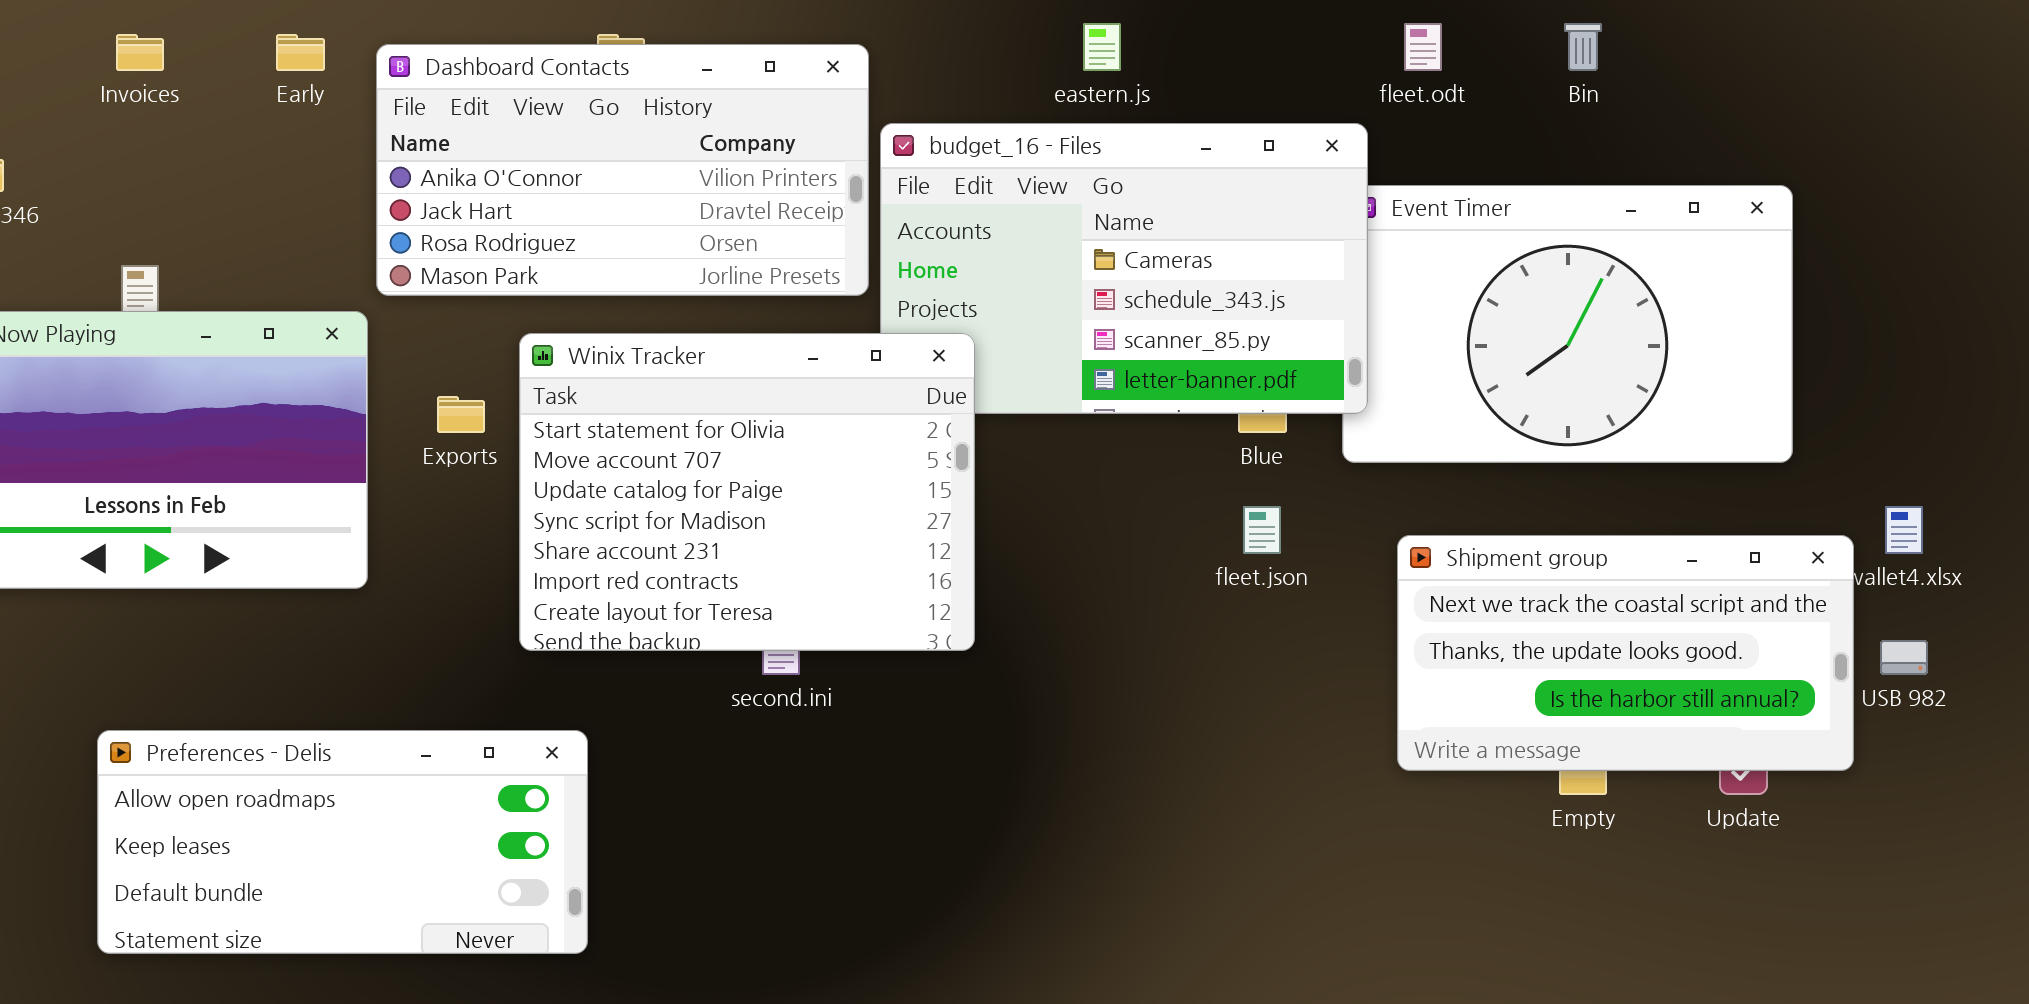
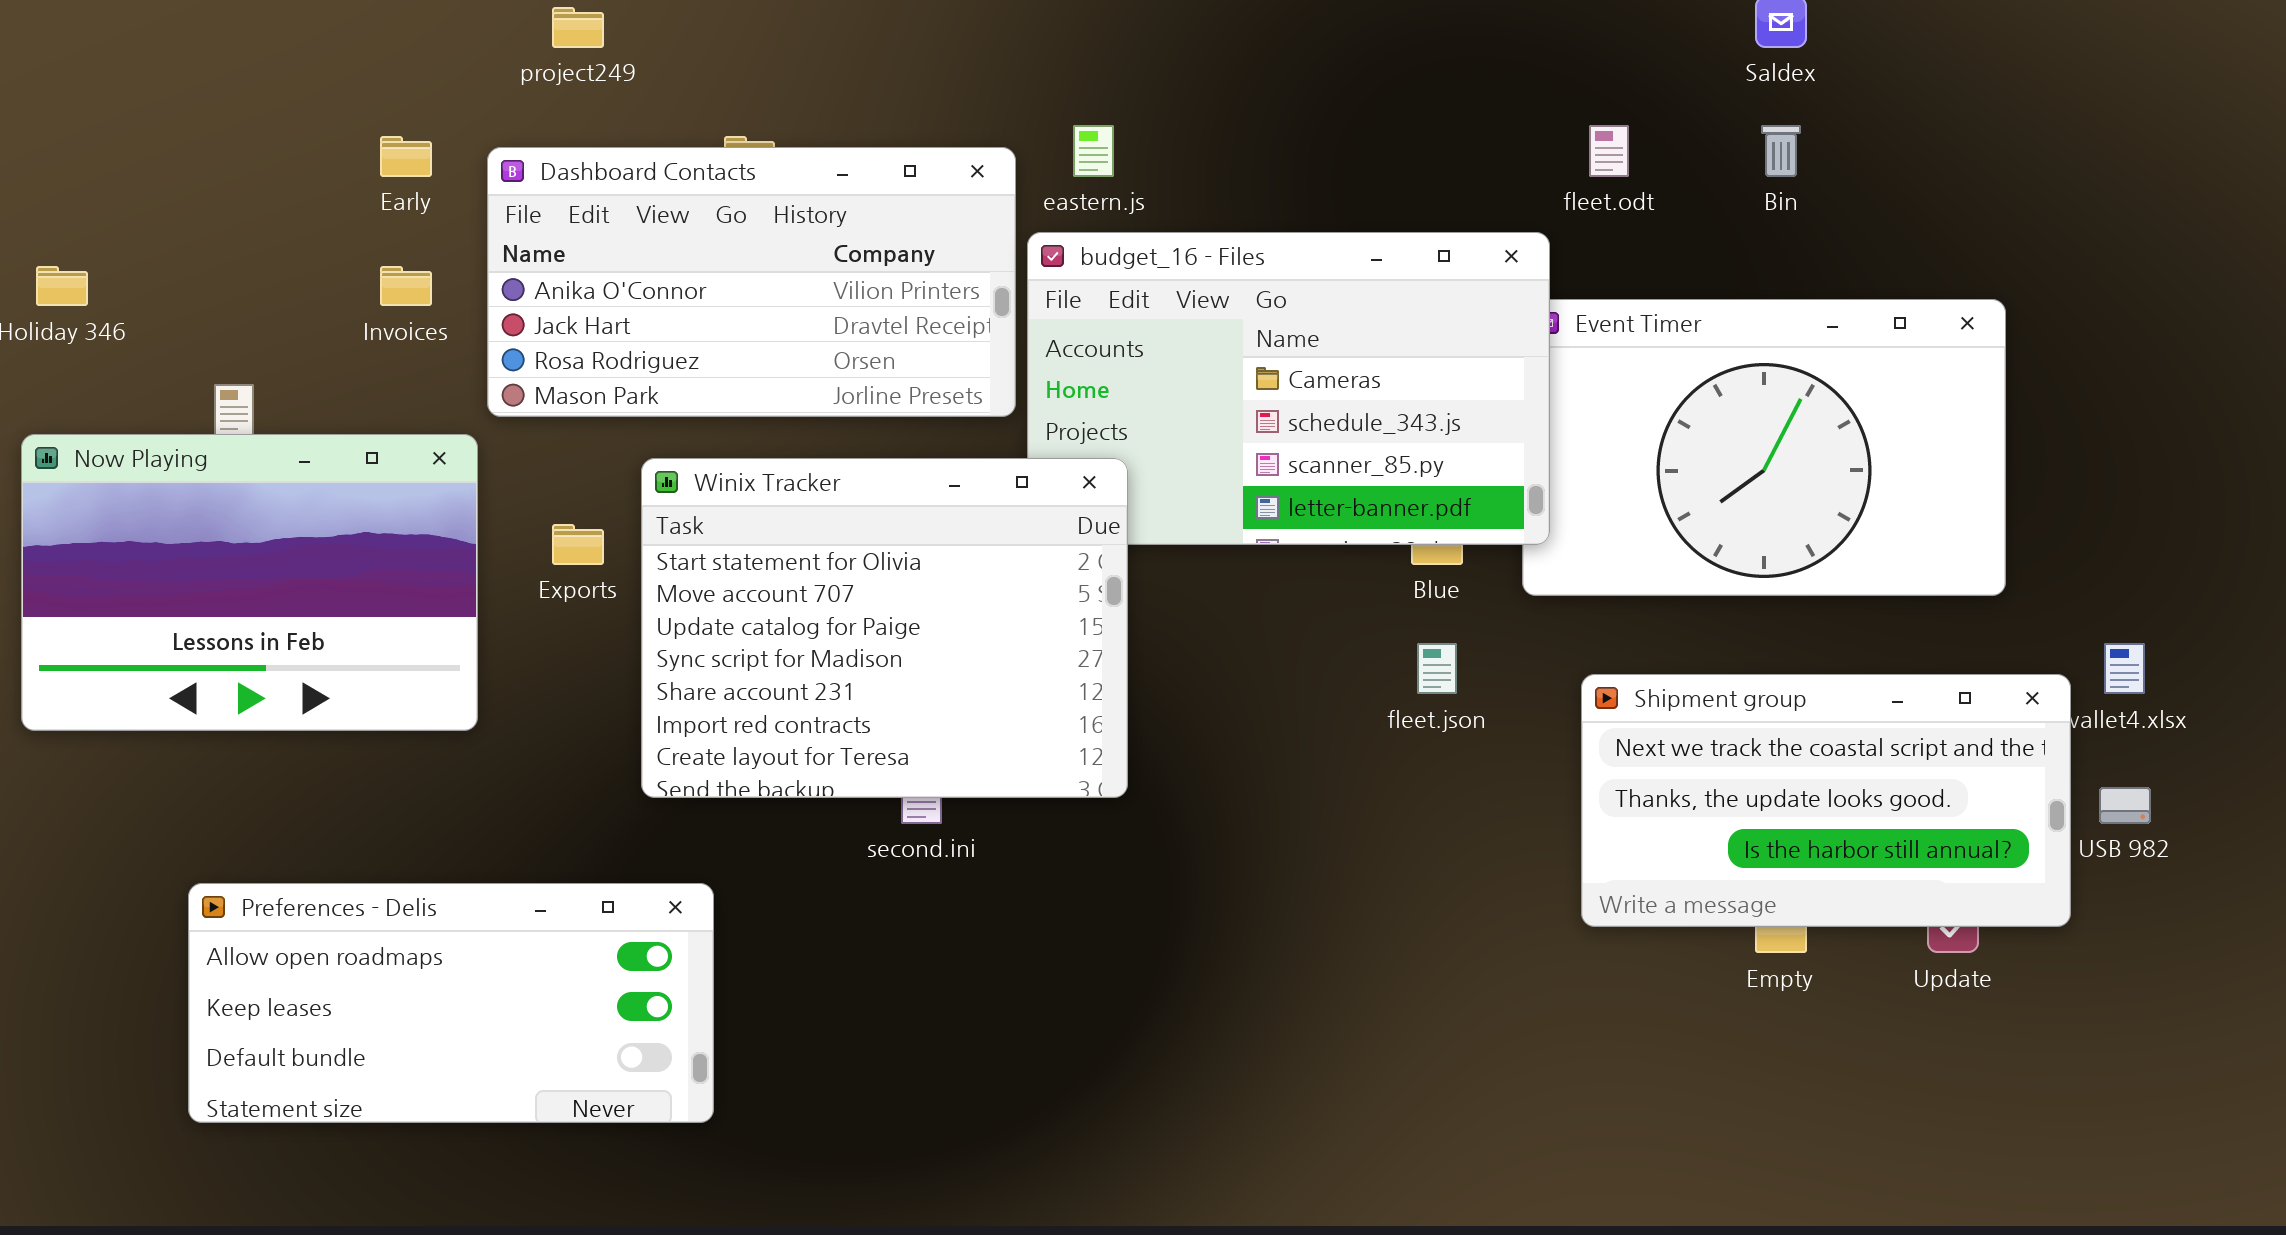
eastern.js: [1083,23,1121,71] -> [1073,125,1114,177], moved
Invoices: [116,34,164,71] -> [380,266,432,306], moved

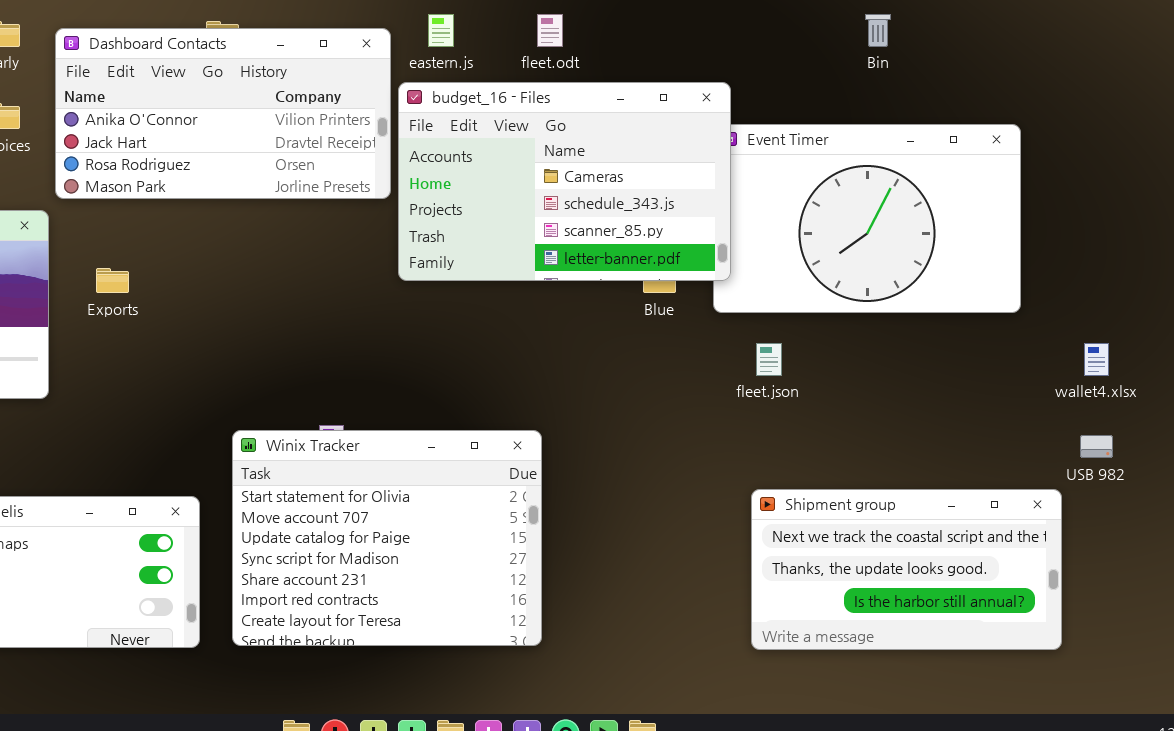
fleet.odt: [1589,125,1629,177] -> [537,14,563,47], moved
Winix Tracker: [641,458,1128,798] -> [232,430,542,646], moved
fleet.json: [1417,643,1457,694] -> [756,343,782,376], moved
Shipment group: [1581,674,2071,927] -> [751,489,1062,650], moved

